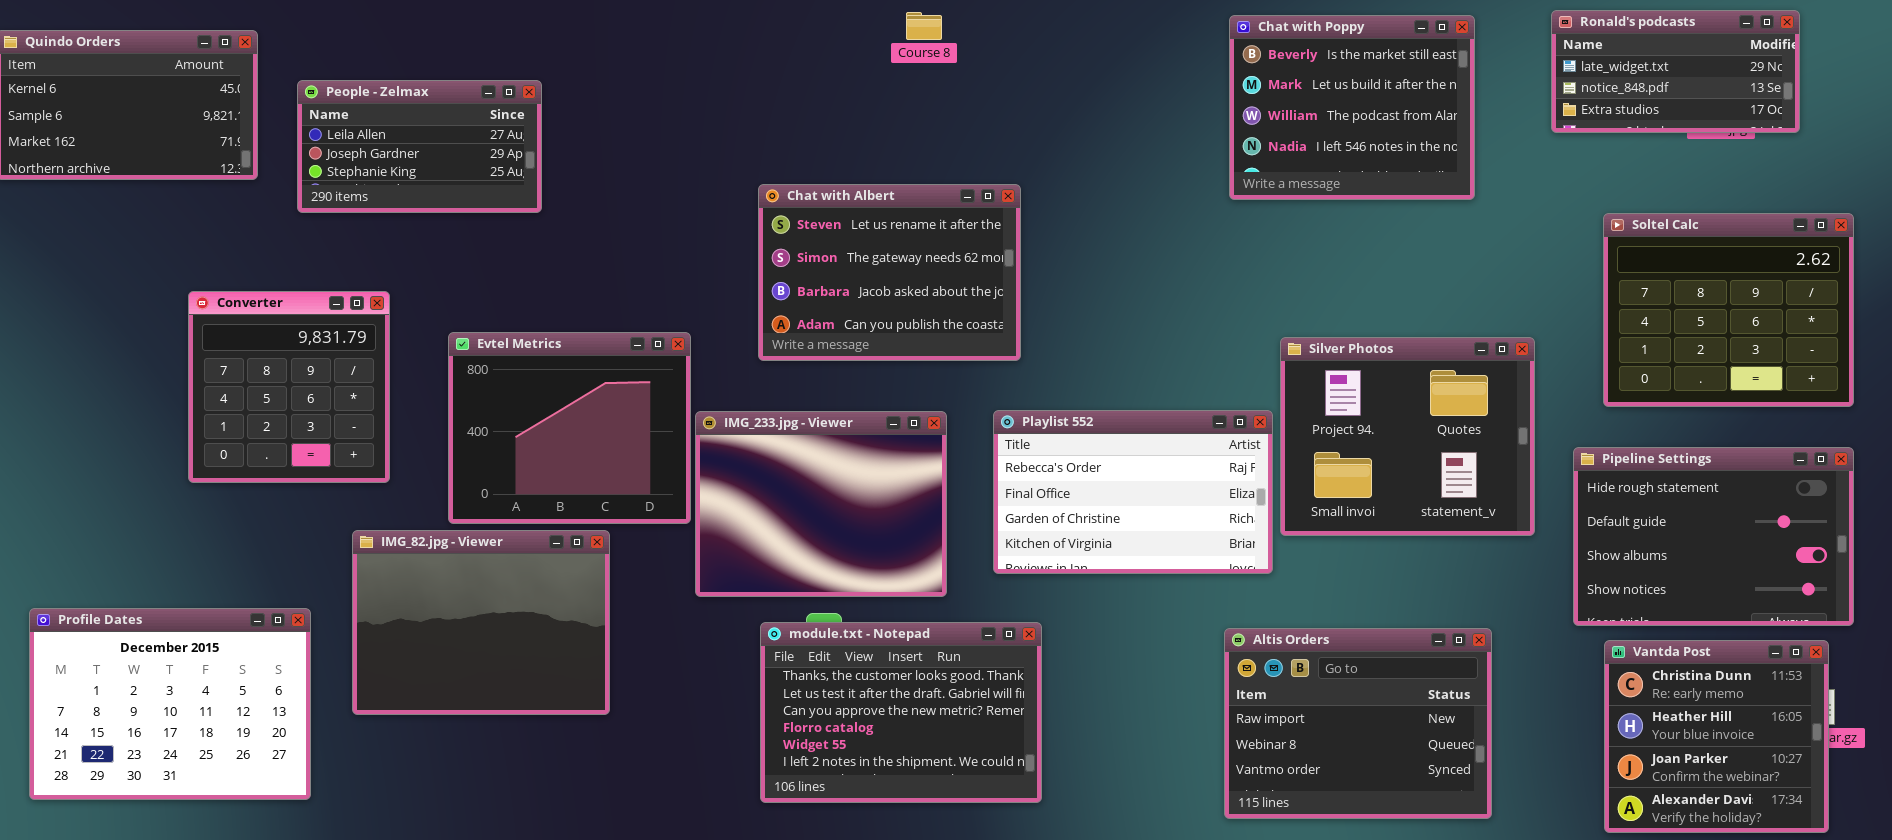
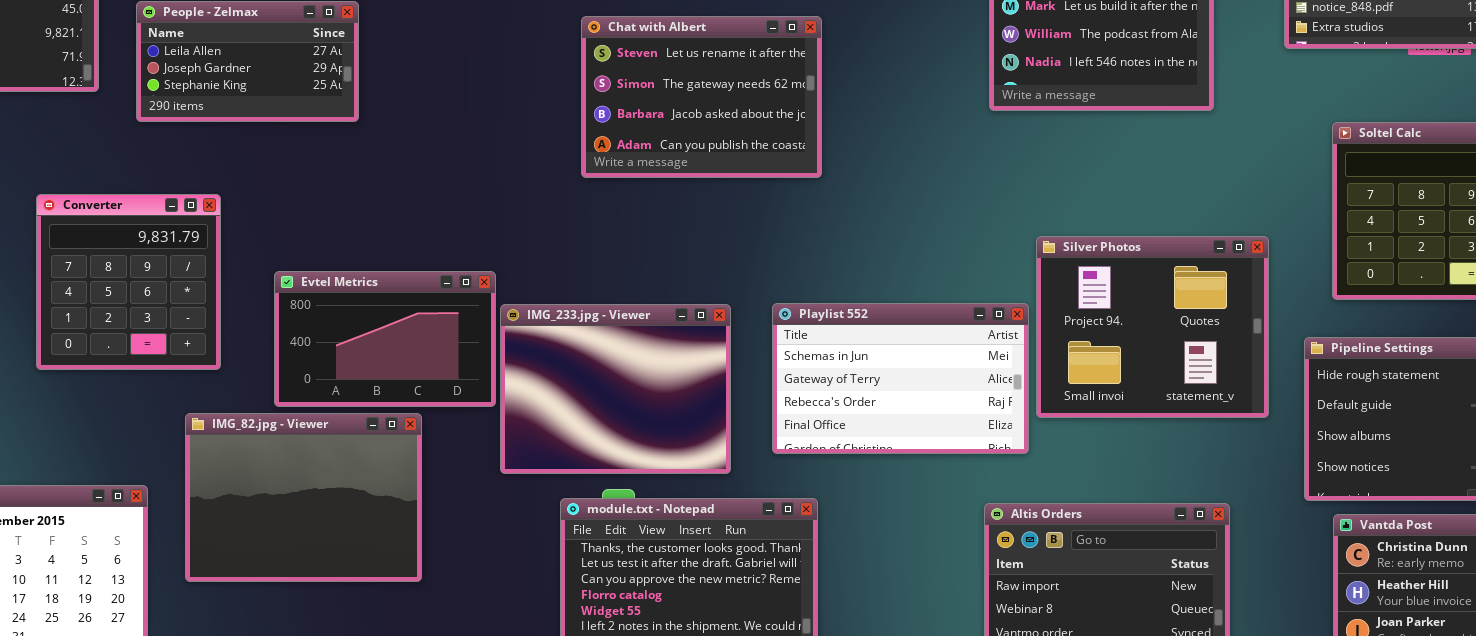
Chat with Albert: [758,184,1021,361] -> [581,16,822,178], moved
Evtel Metrics: [448,332,691,524] -> [274,271,496,407], resized
Playlist 552: [993,410,1273,574] -> [772,303,1029,454], scrolled up 2 rows

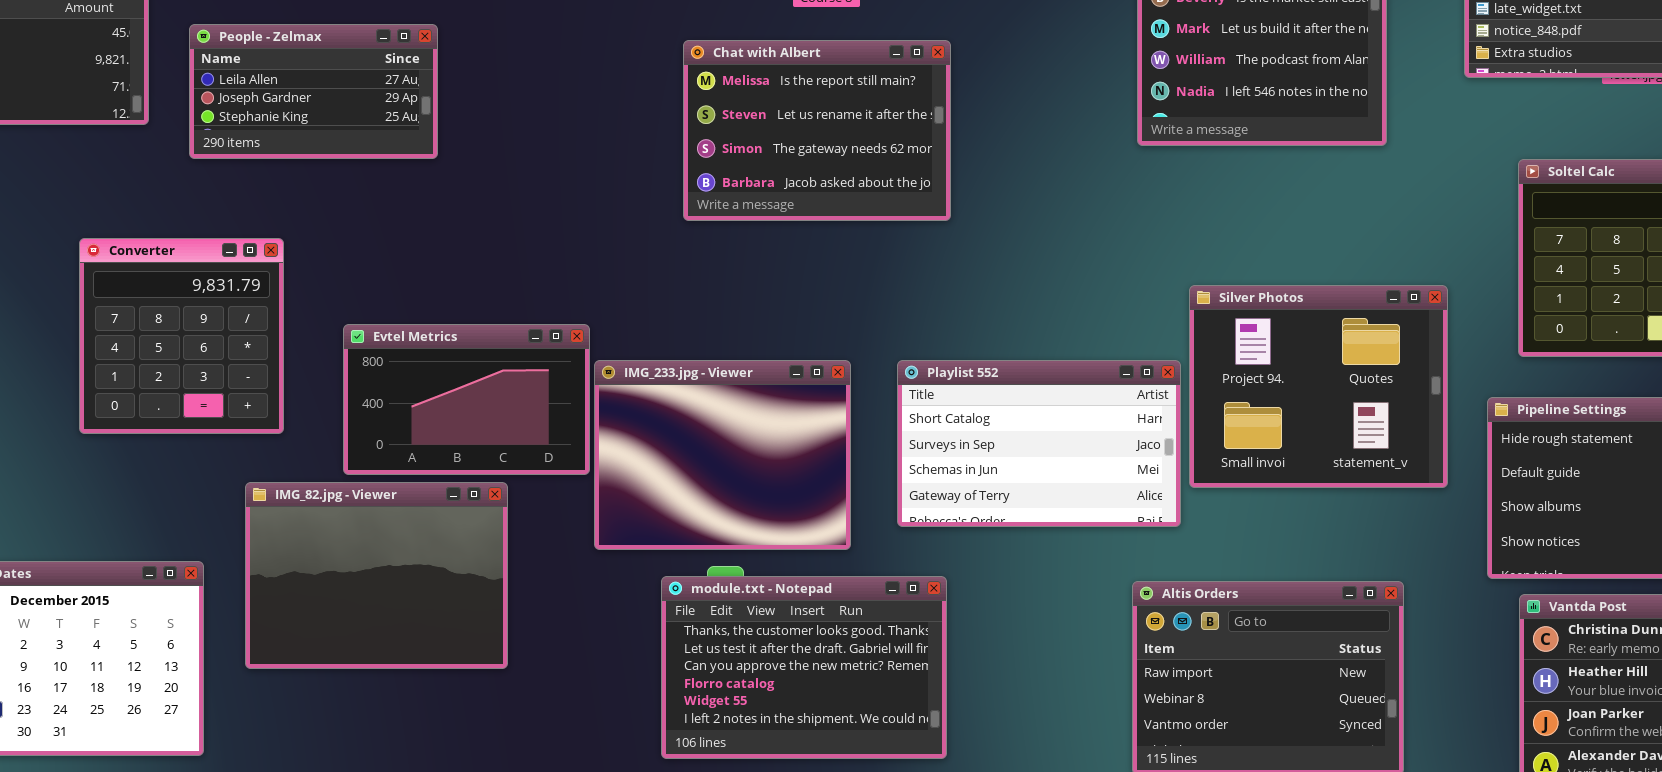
Chat with Albert: [581,16,822,178] -> [683,40,951,221], scrolled up 1 row
Playlist 552: [772,303,1029,454] -> [897,360,1181,527], scrolled up 2 rows

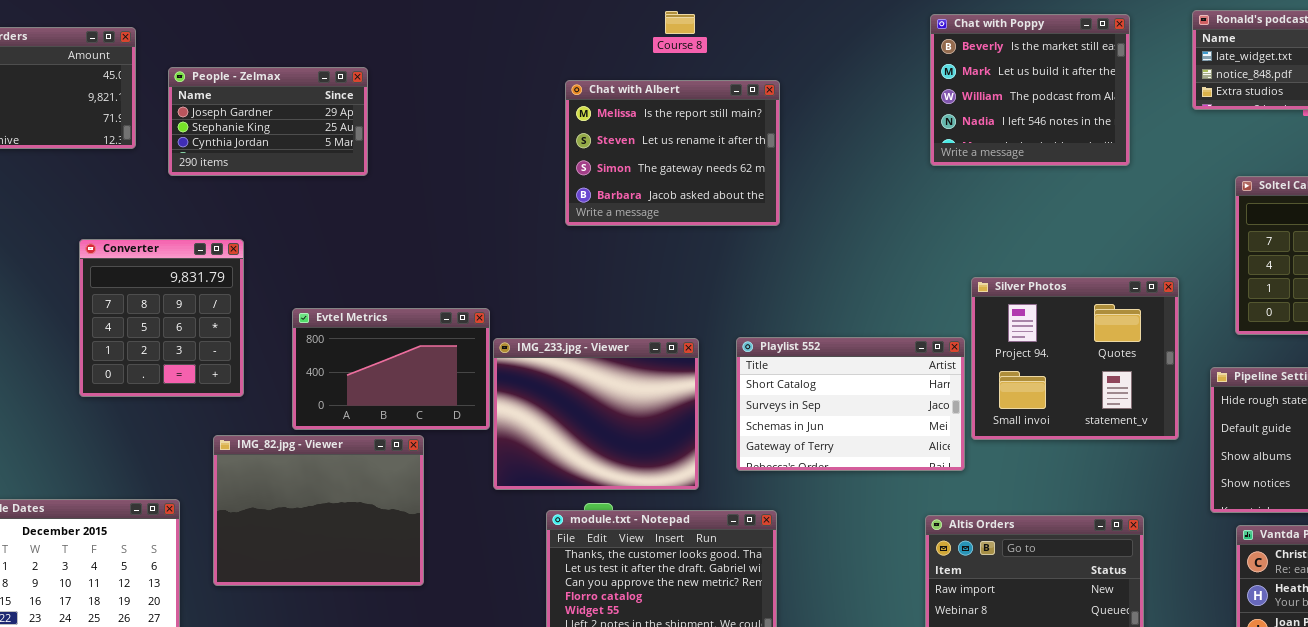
People - Zelmax: [189,24,438,159] -> [168,67,368,176], scrolled down 1 row

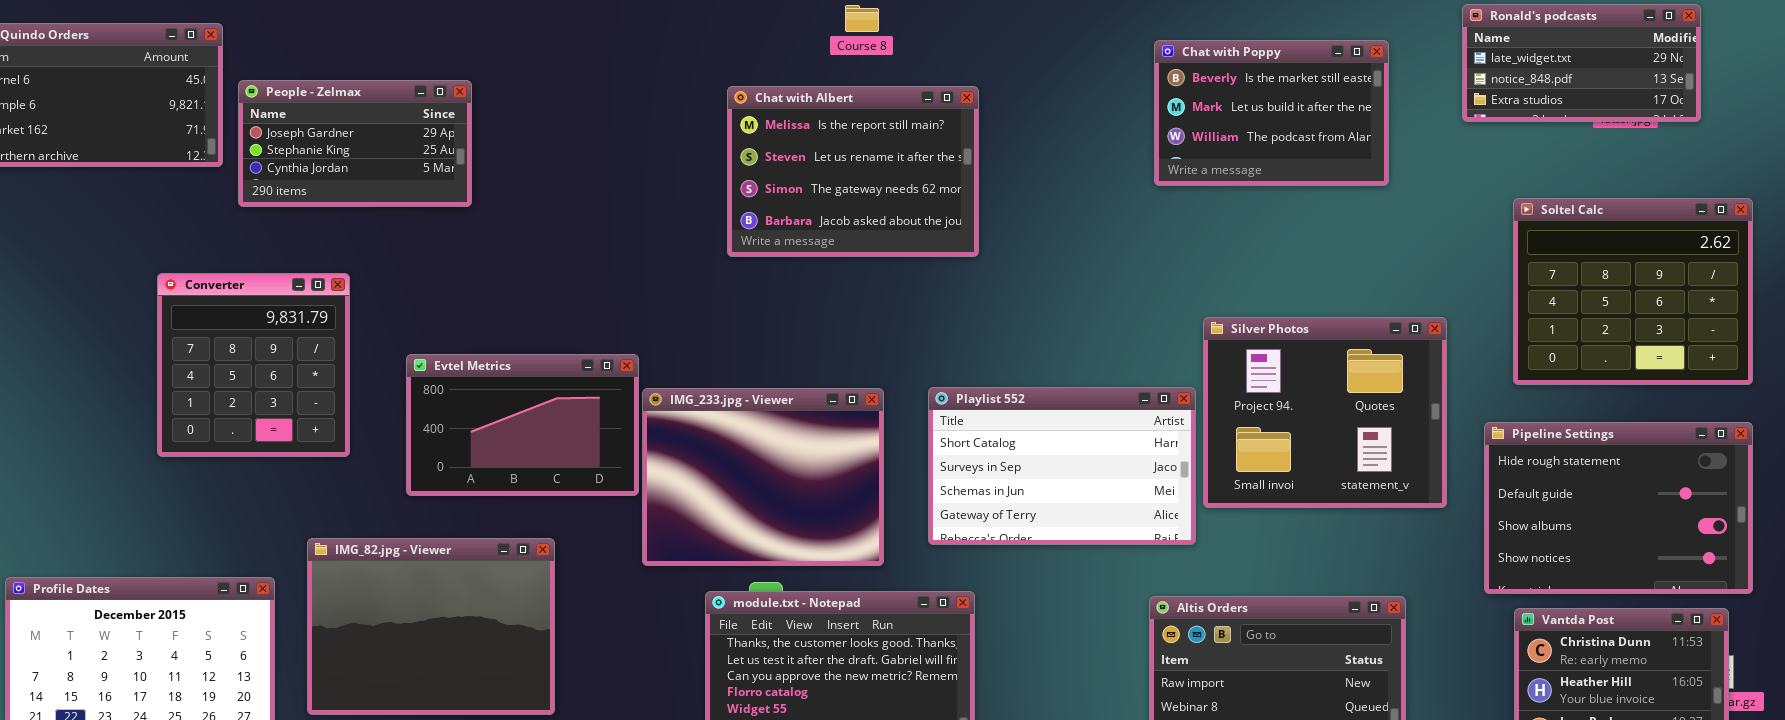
Chat with Poppy: [930,14,1130,166] -> [1154,40,1389,186], resized
People - Zelmax: [168,67,368,176] -> [238,80,472,207], moved
IMG_82.jpg - Viewer: [213,435,424,586] -> [307,538,555,715], moved

